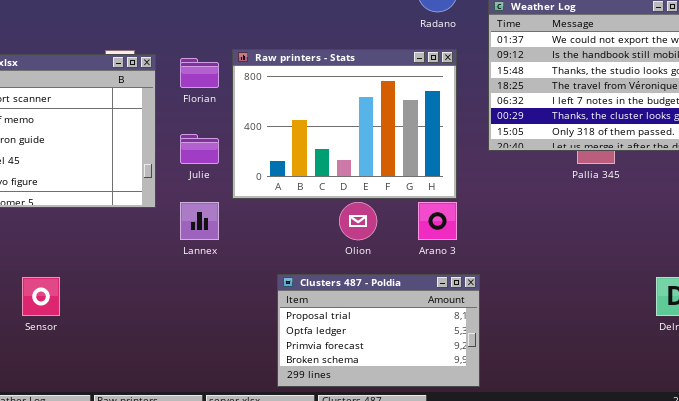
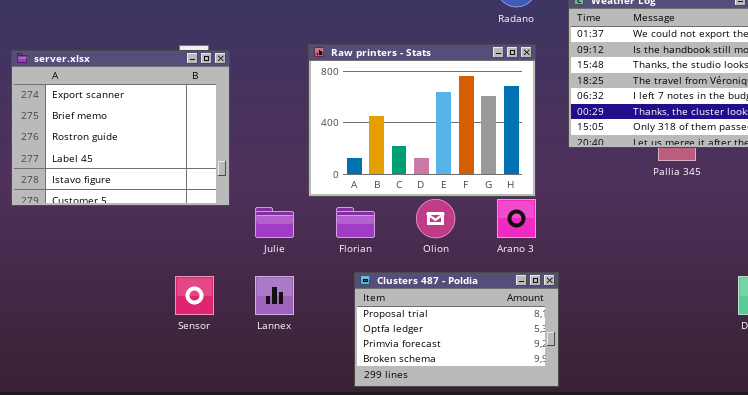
Florian: [180,58,219,88] -> [336,207,375,238], moved
Julie: [180,134,219,164] -> [255,207,294,238], moved
Lannex: [180,202,219,240] -> [255,276,294,315], moved
Sensor: [22,277,60,316] -> [175,276,214,315], moved

